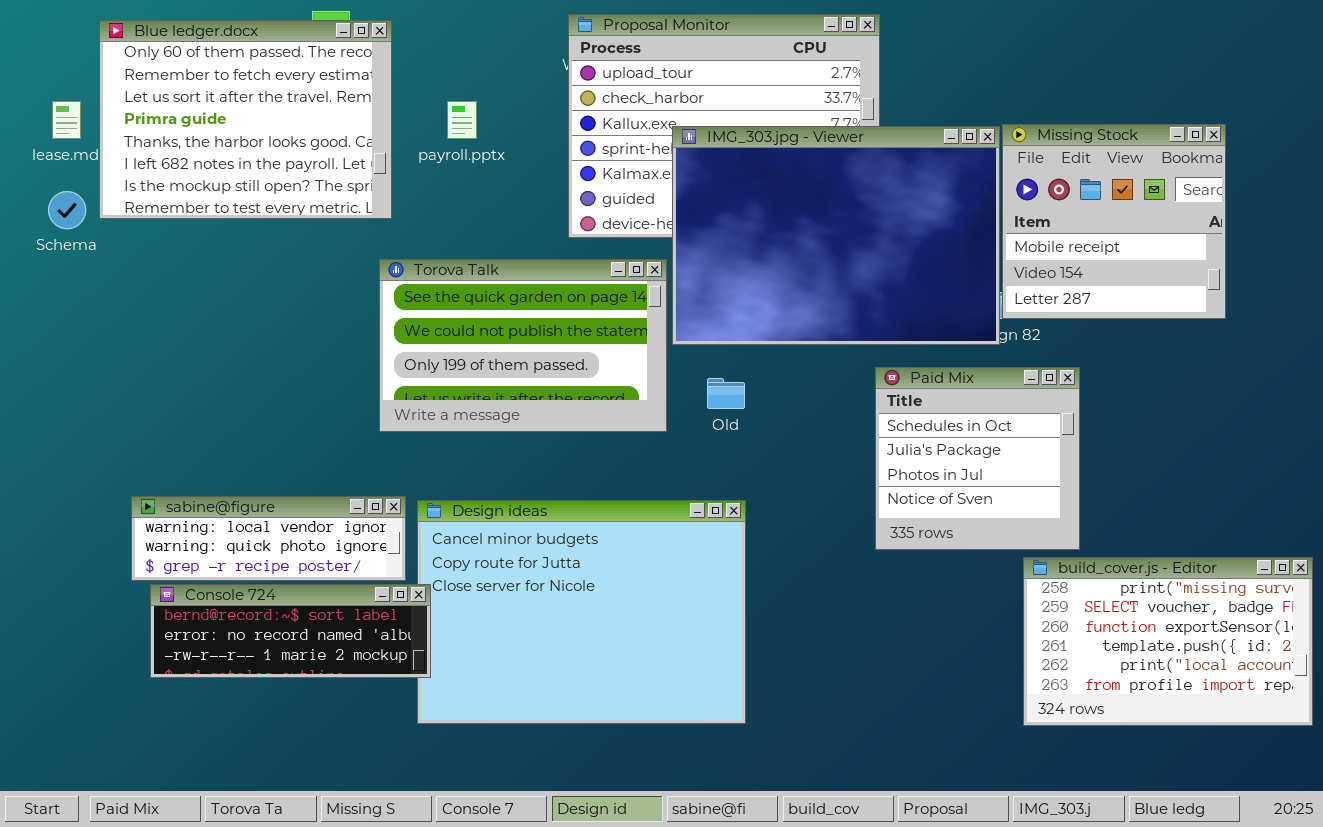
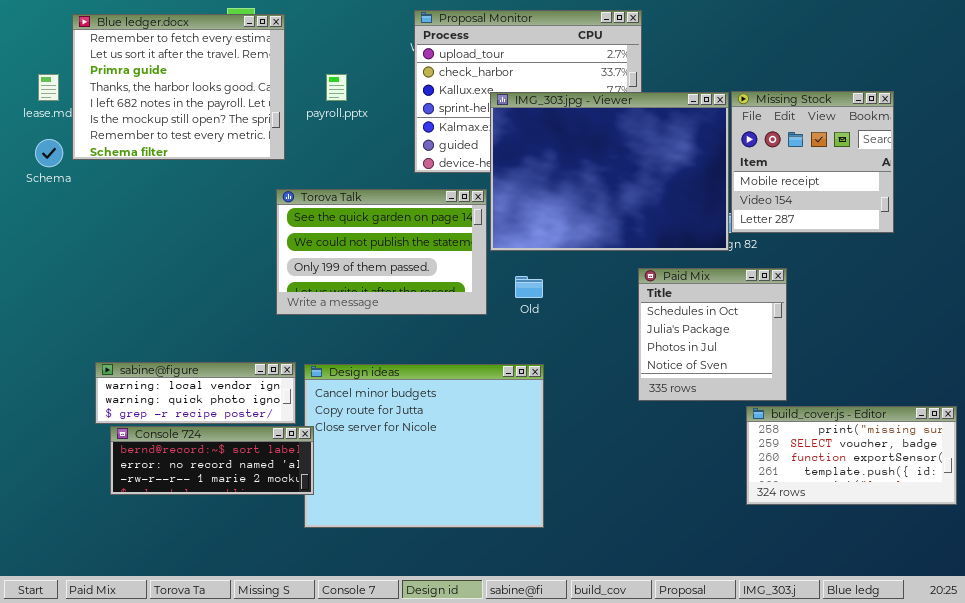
Blue ledger.docx: [99,20,392,219] -> [72,14,285,160], scrolled down 1 row
build_cover.js - Editor: [1023,557,1313,726] -> [746,406,957,505], resized

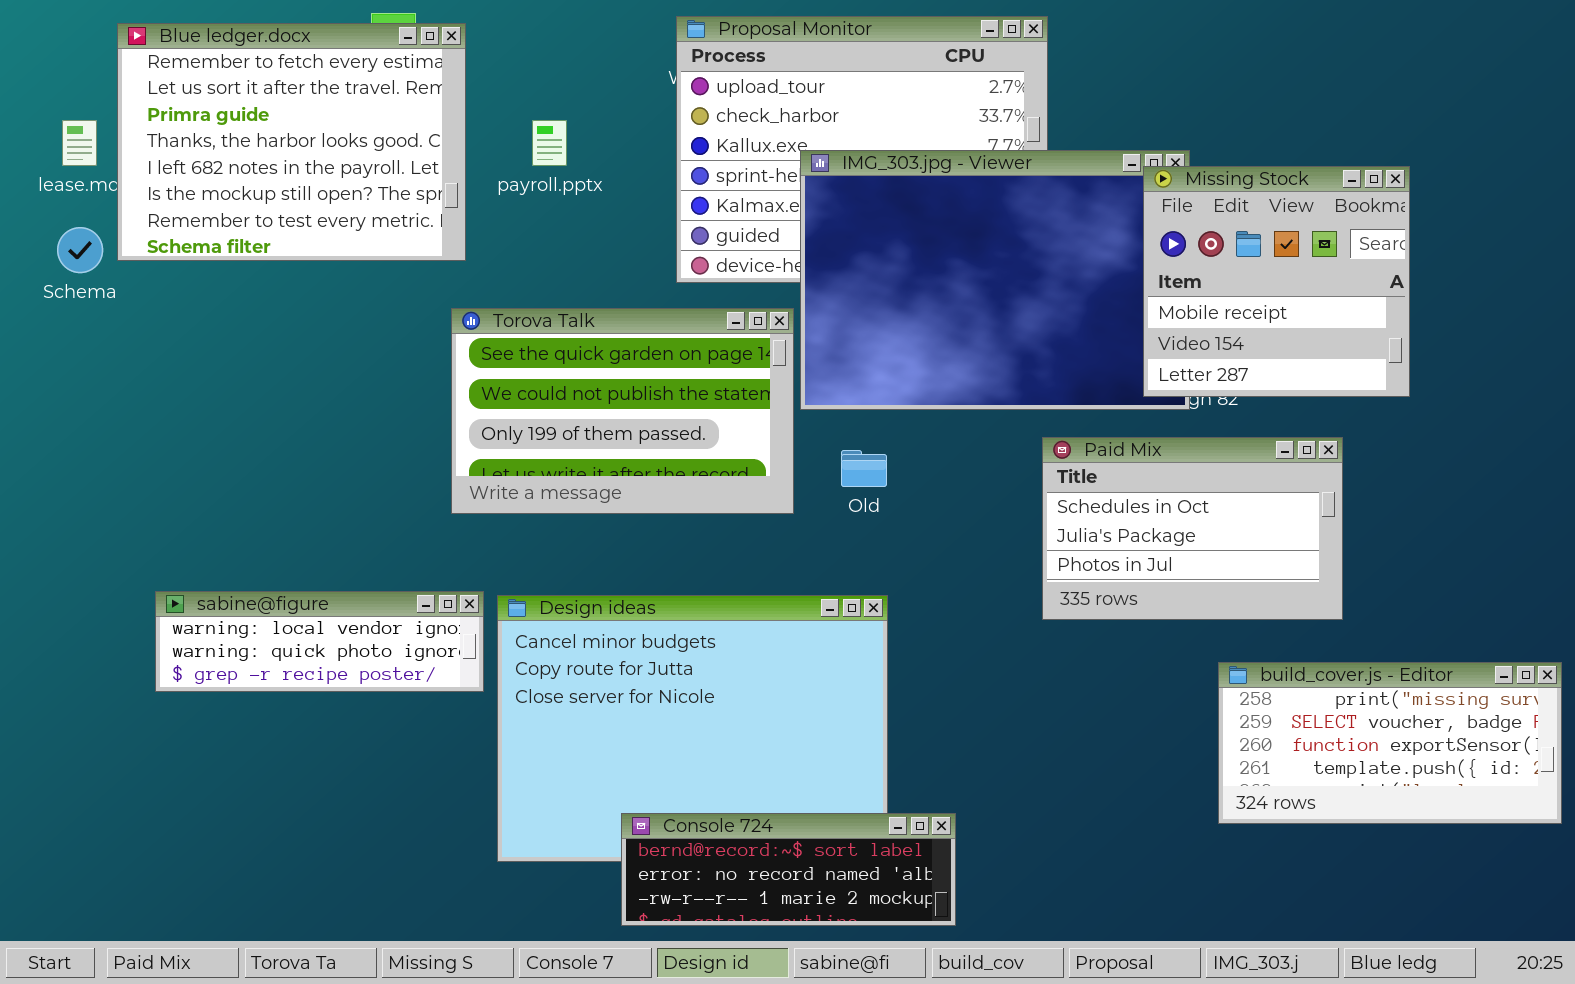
Missing Stock: [731,91,894,233] -> [1143,166,1410,397], moved
Paid Mix: [638,268,787,401] -> [1042,437,1343,620], resized
Console 724: [110,426,314,495] -> [621,813,956,926], moved

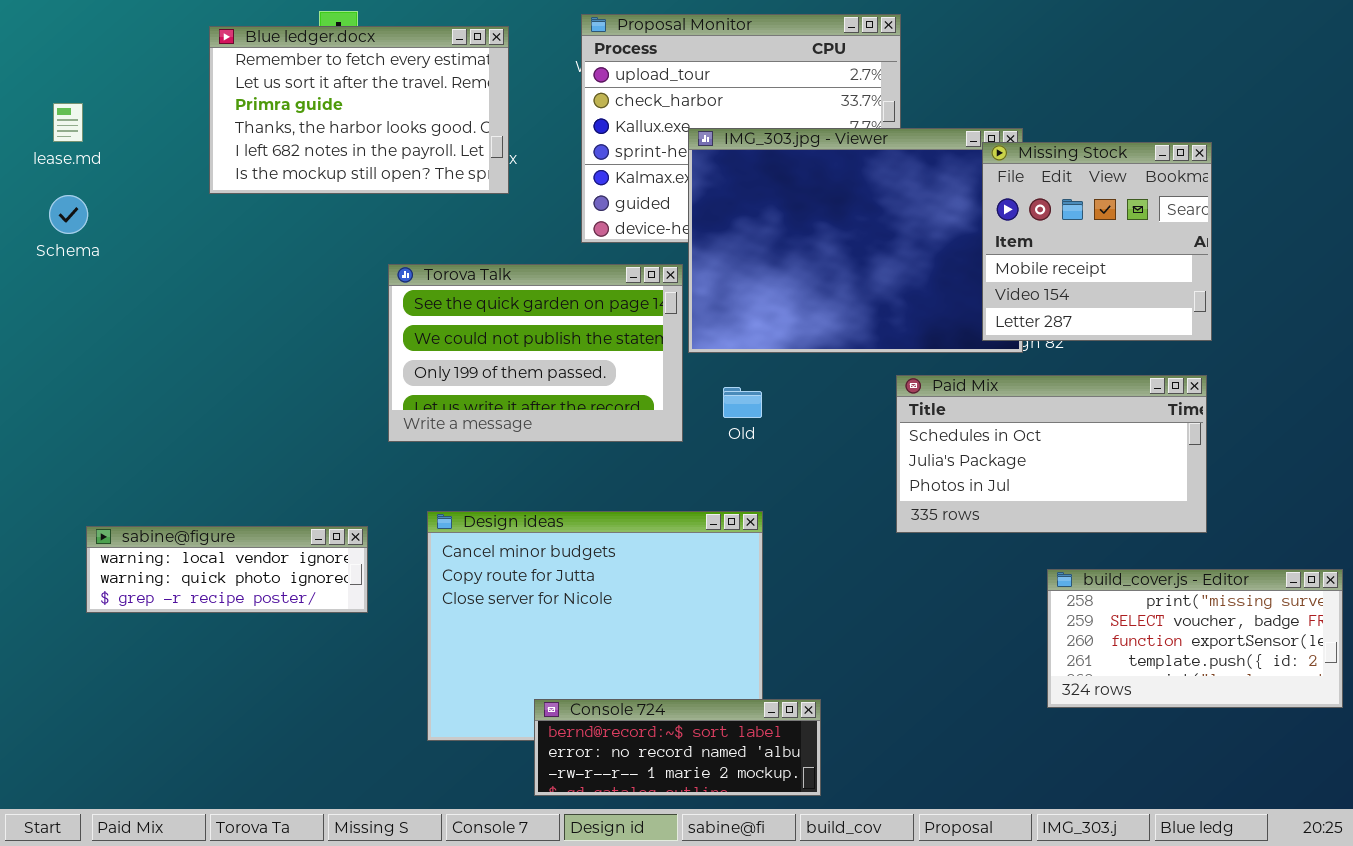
Blue ledger.docx: [117,23,466,261] -> [209,26,509,194], moved, resized
Paid Mix: [1042,437,1343,620] -> [896,375,1207,533], resized
sabine@figure: [155,591,484,692] -> [86,526,368,613], moved

